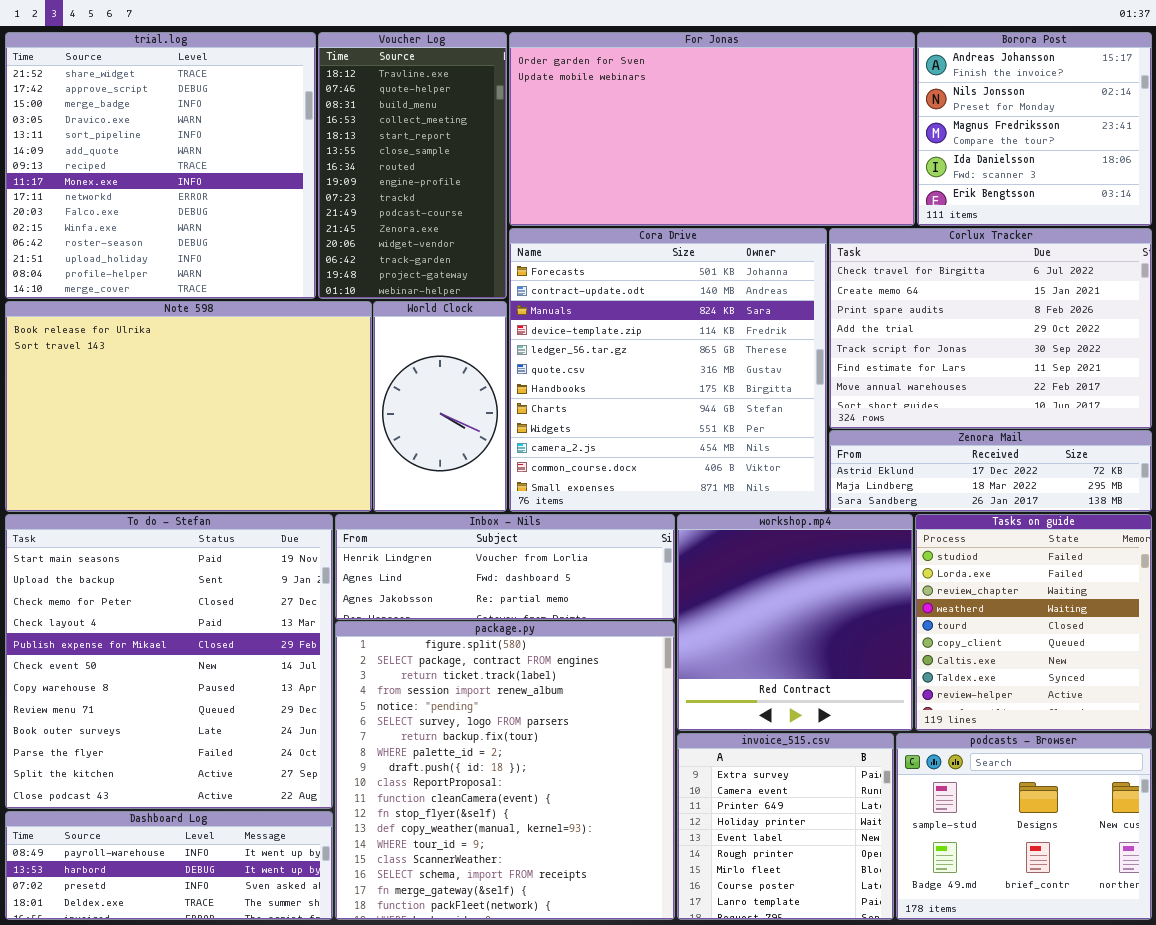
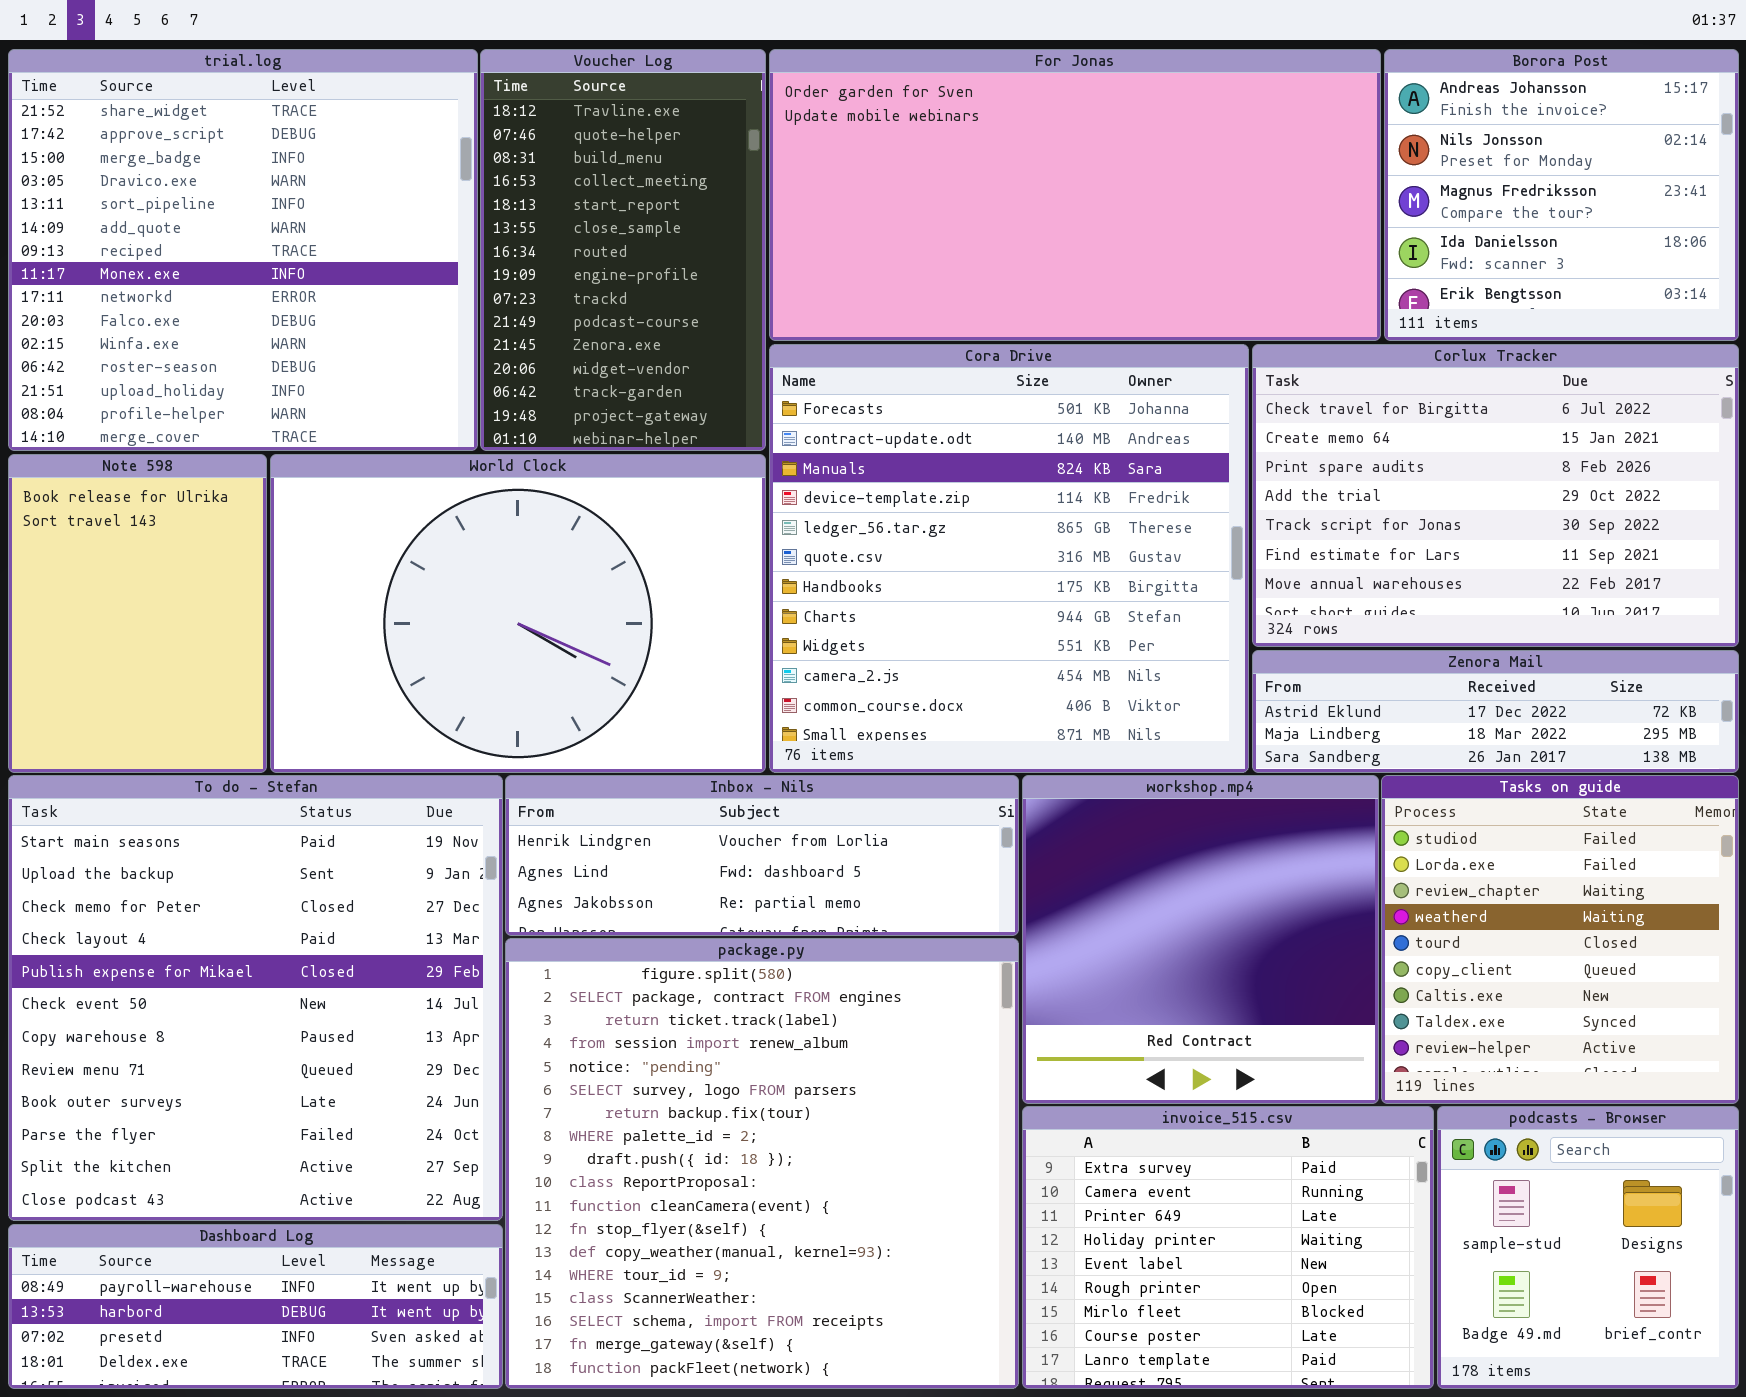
Note 598: [5,301,372,512] -> [8,454,267,773], resized
World Clock: [373,301,507,512] -> [270,454,766,773], resized
invoice_515.csv: [677,733,894,920] -> [1022,1106,1434,1389], resized
podcasts - Browser: [896,733,1152,920] -> [1437,1106,1739,1389], resized

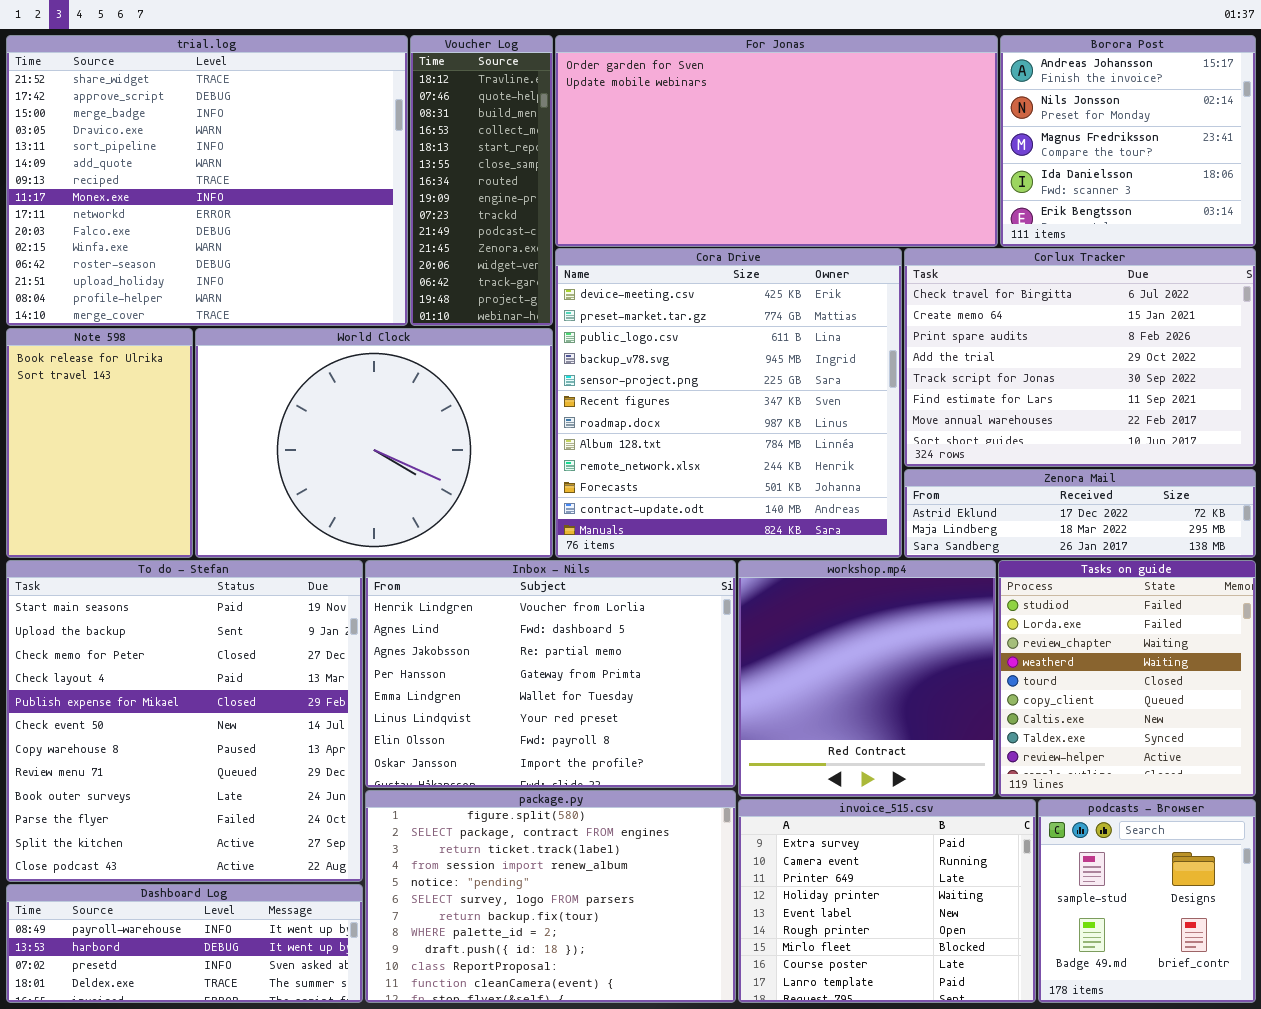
trial.log: [8,49,478,451] -> [6,35,408,326], resized
Voucher Log: [480,49,766,451] -> [410,35,553,326], resized
Cora Drive: [769,344,1249,773] -> [555,248,902,558], scrolled up 9 rows
Inbox - Nils: [505,775,1019,936] -> [365,560,736,788], resized
package.py: [505,938,1019,1389] -> [365,790,736,1003], resized

